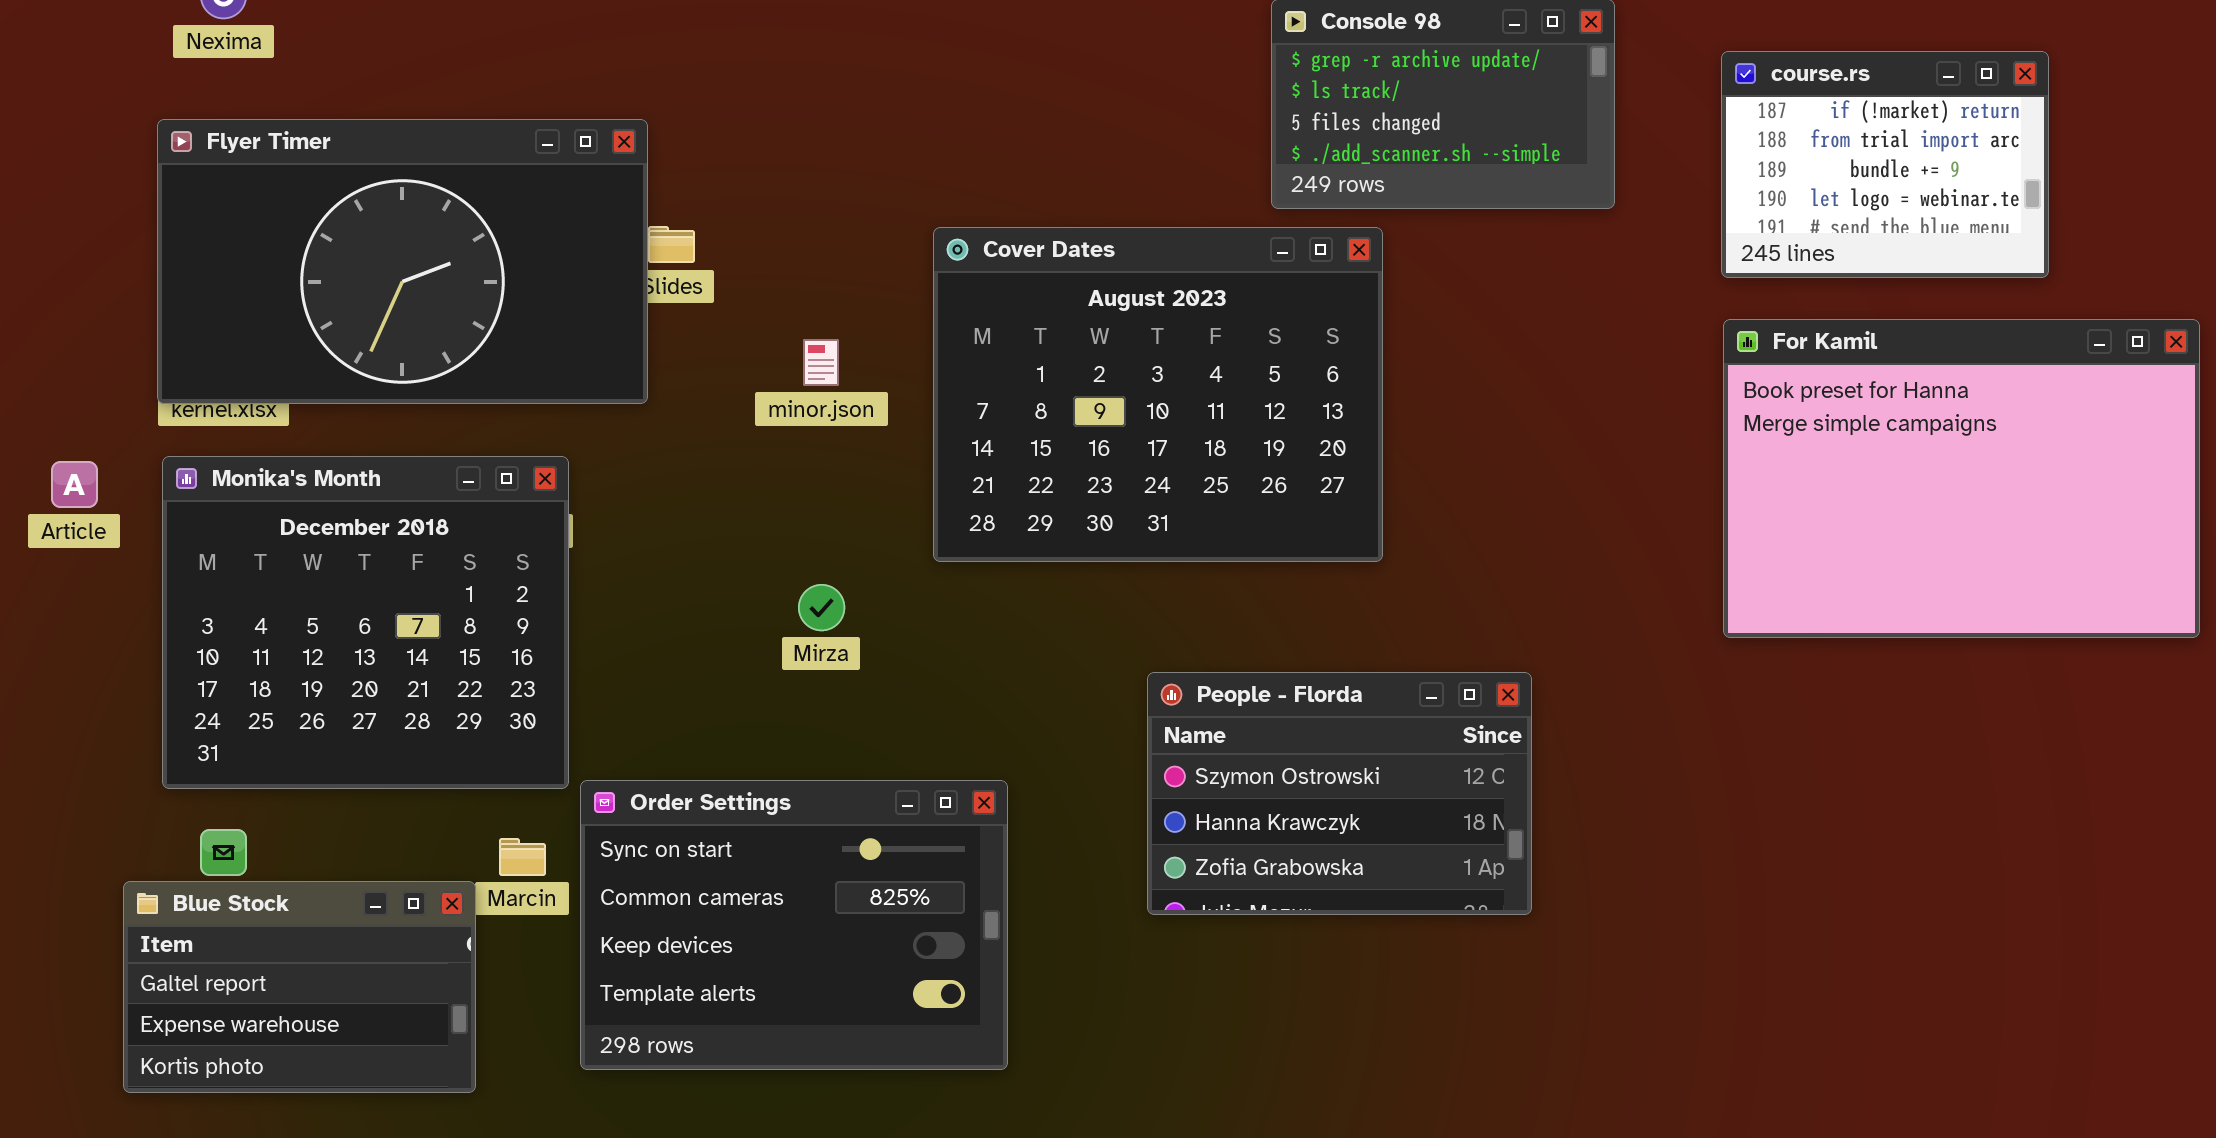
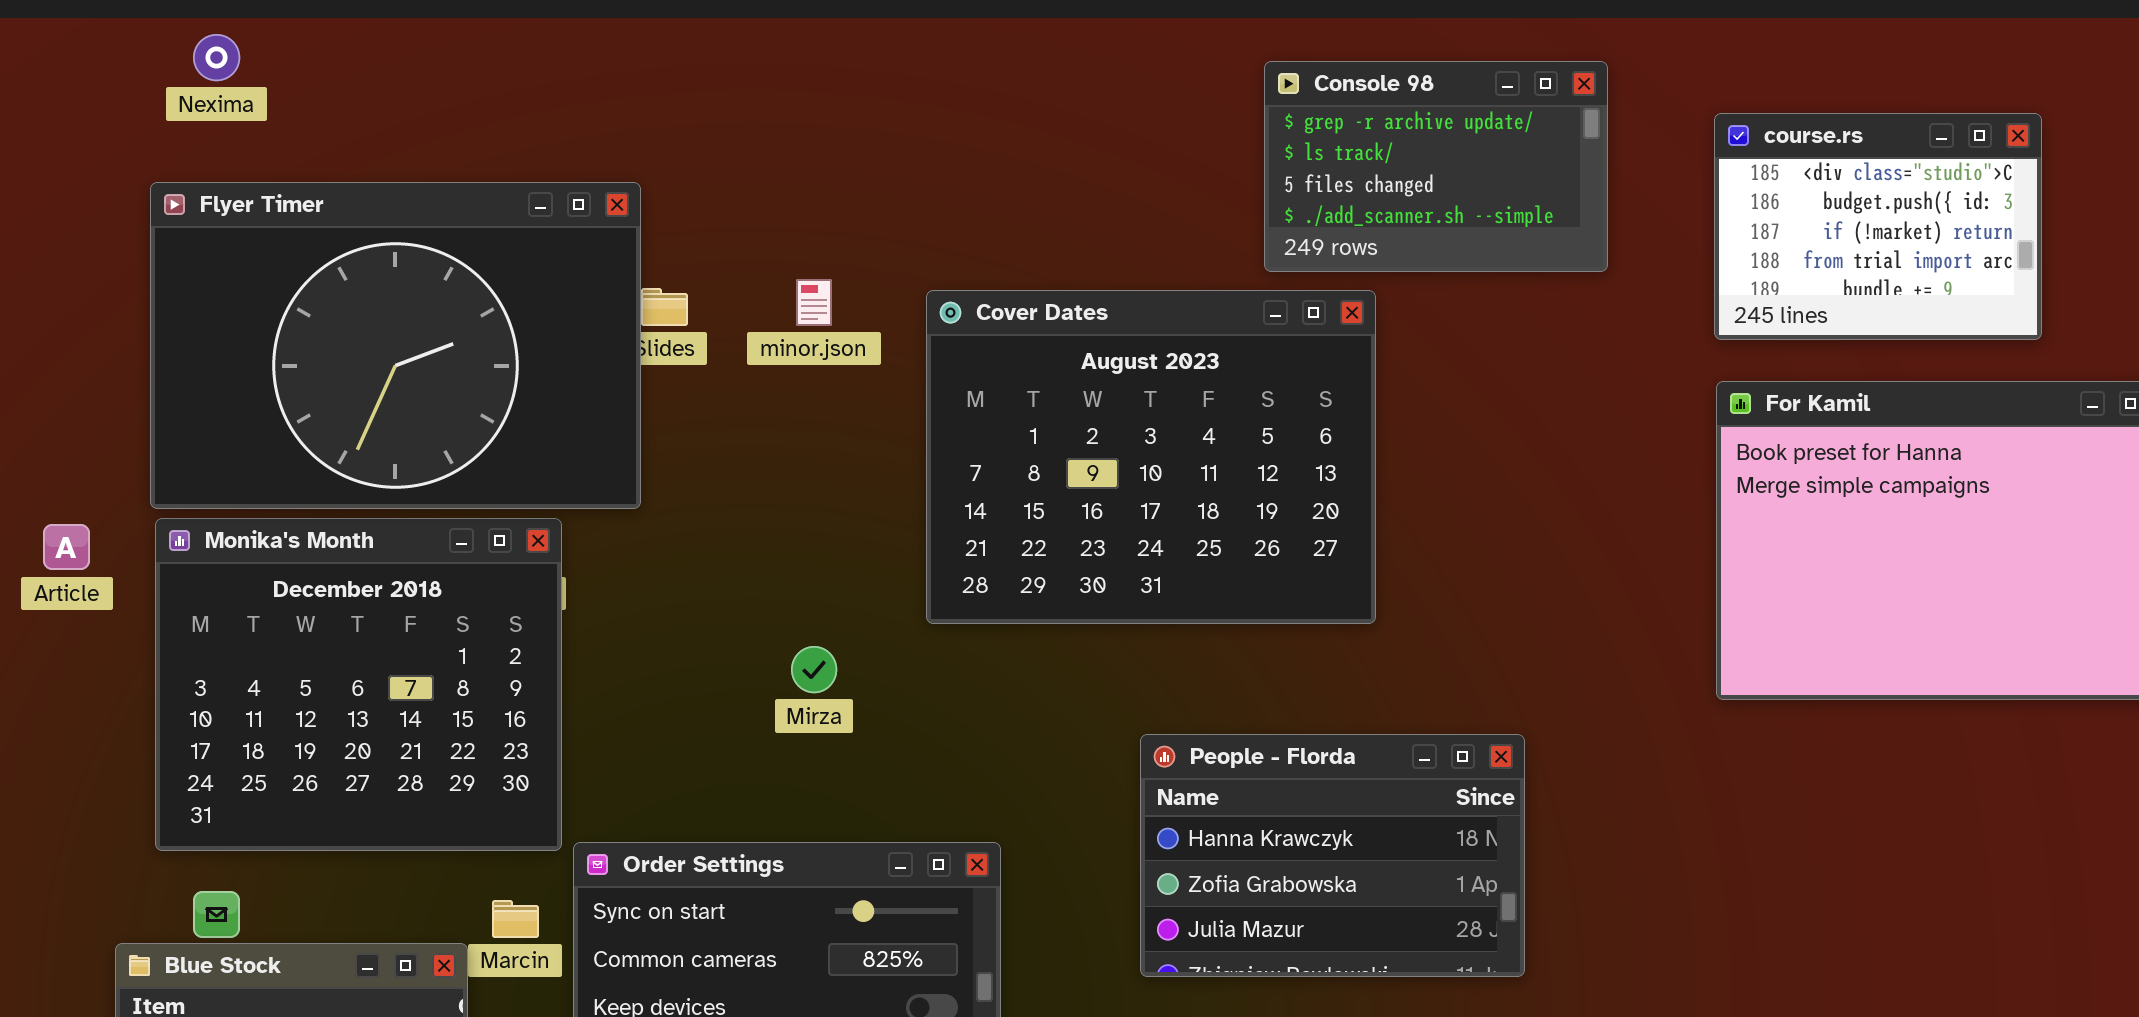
course.rs: [1721,51,2049,278] -> [1714,113,2042,340], scrolled up 2 rows
Flyer Timer: [157,119,648,404] -> [150,182,641,509], resized
minor.json: [803,339,839,386] -> [796,279,832,326], moved
People - Florda: [1147,672,1532,915] -> [1140,734,1525,977], scrolled down 1 row

